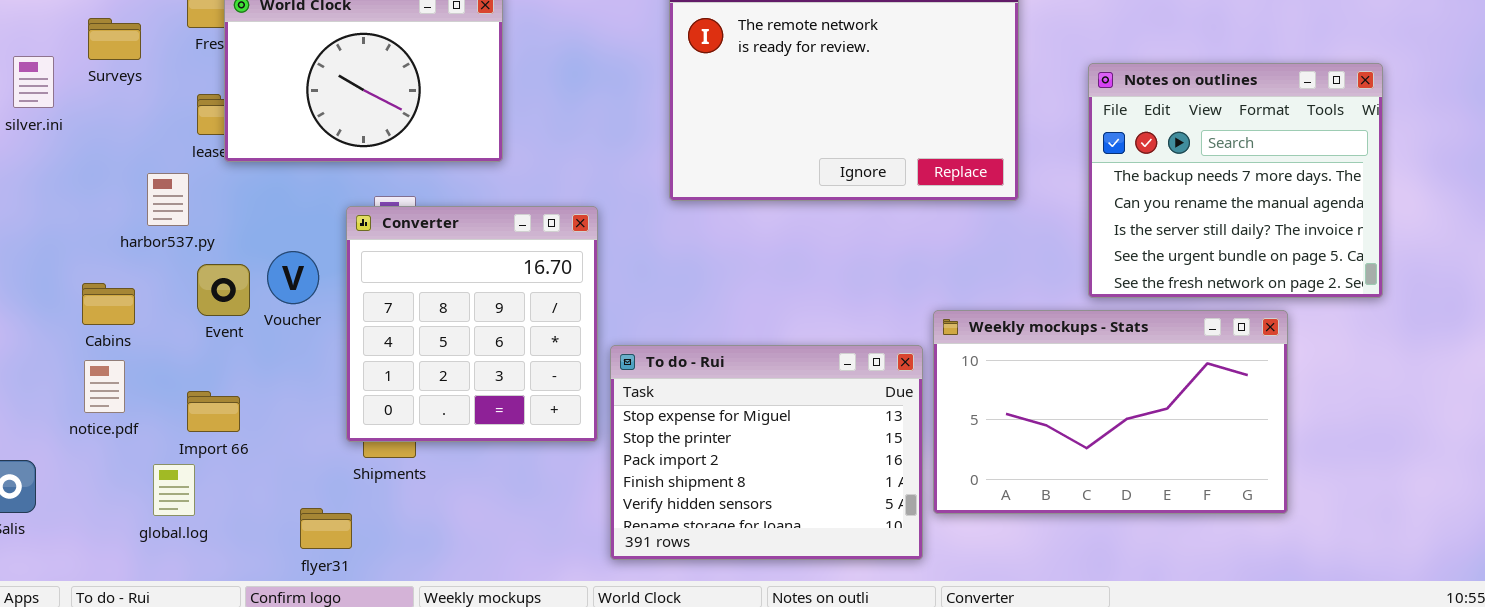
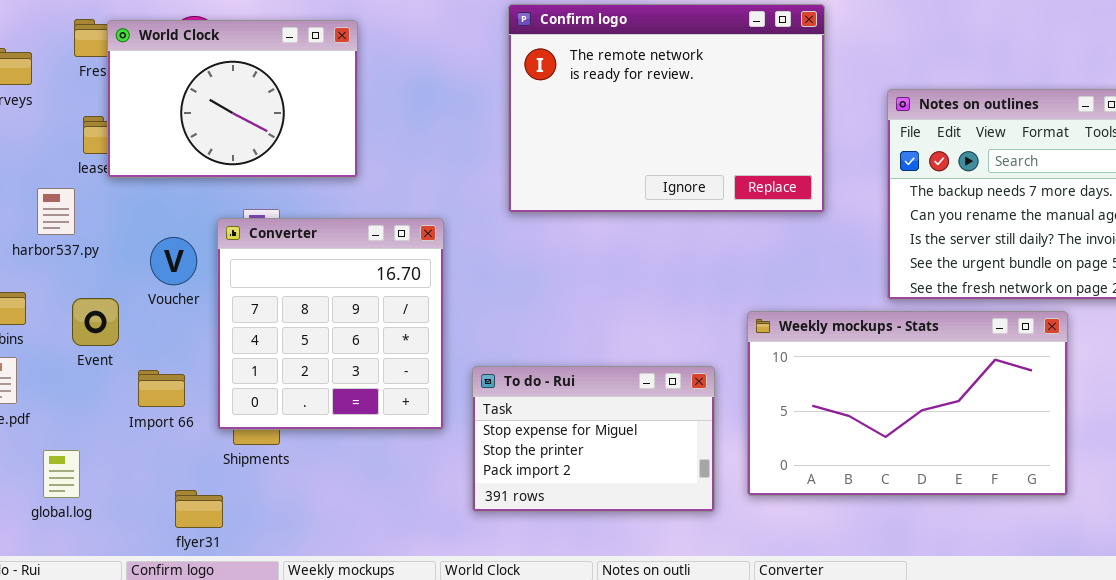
Voucher: [267,251,319,304] -> [150,237,197,285], moved
Event: [197,264,250,316] -> [72,298,119,346], moved
To do - Rui: [610,345,923,560] -> [472,366,715,512], moved, resized
Import 66: [187,391,240,432] -> [138,370,185,407], moved

